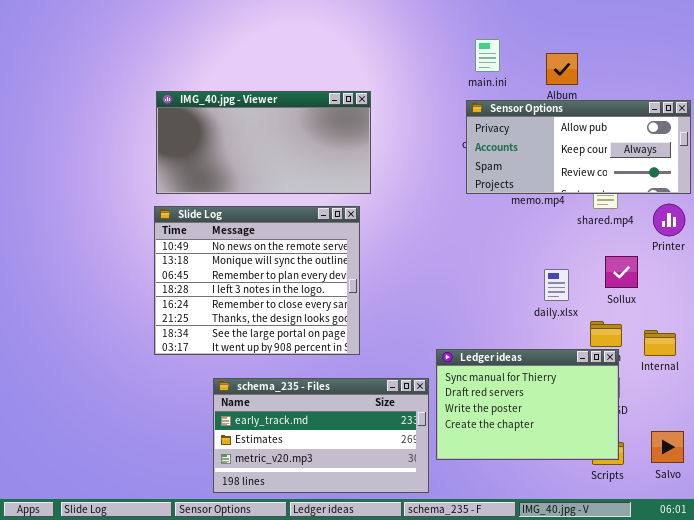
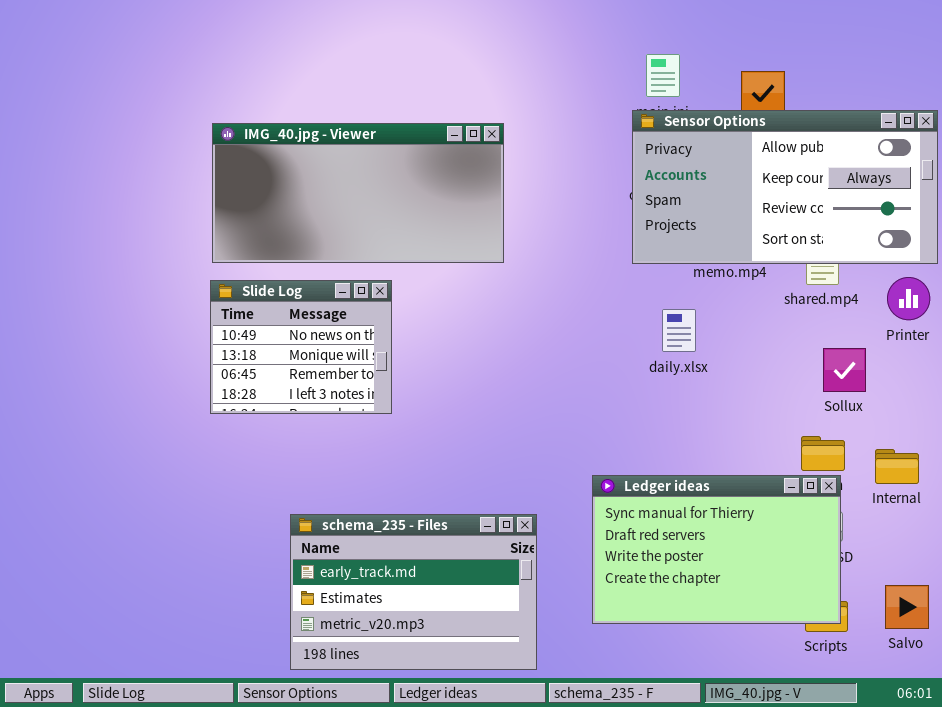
Sensor Options: [466,100,691,194] -> [632,110,938,264], resized
Slide Log: [154,206,360,355] -> [210,280,392,414], resized
daily.xlsx: [544,269,569,301] -> [662,309,696,352], moved
schema_235 - Files: [213,378,429,493] -> [290,514,537,670], resized

